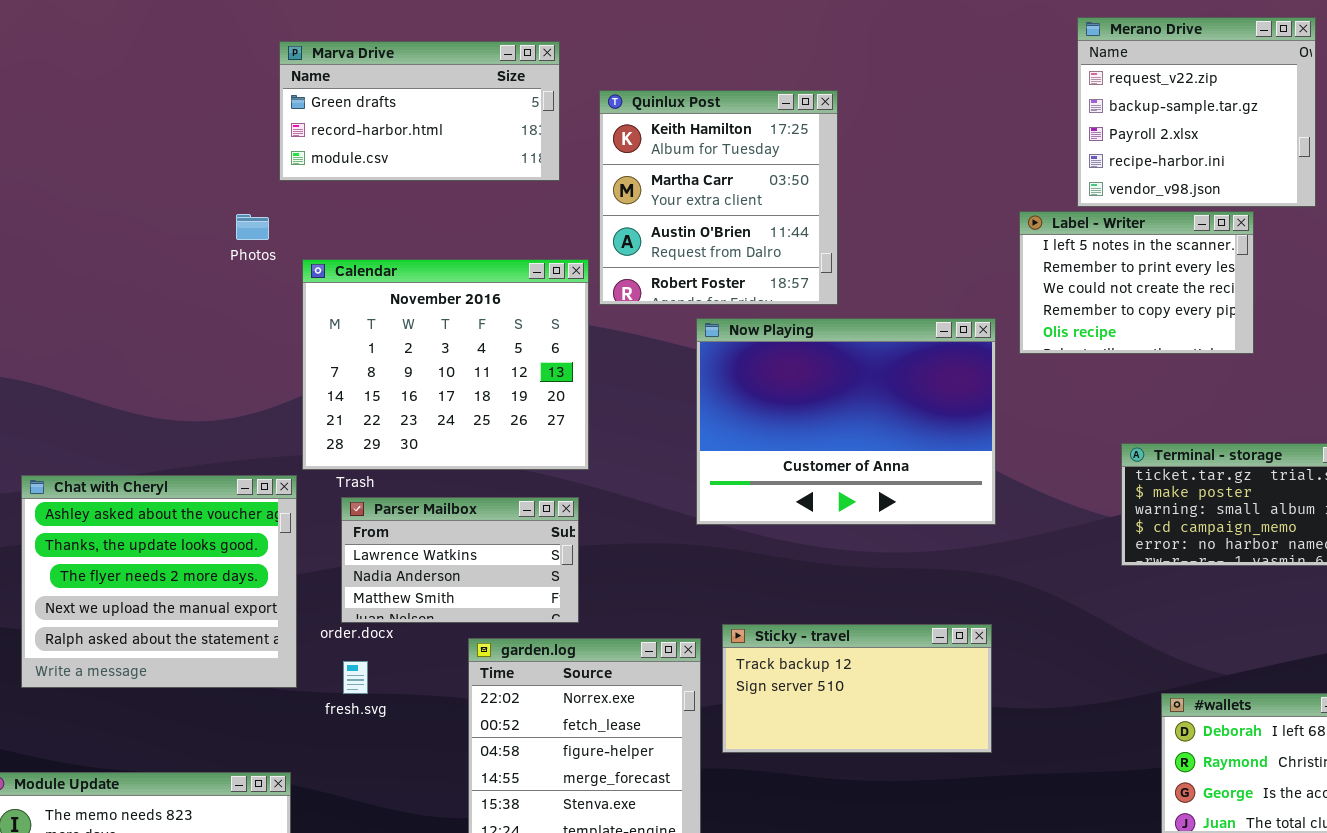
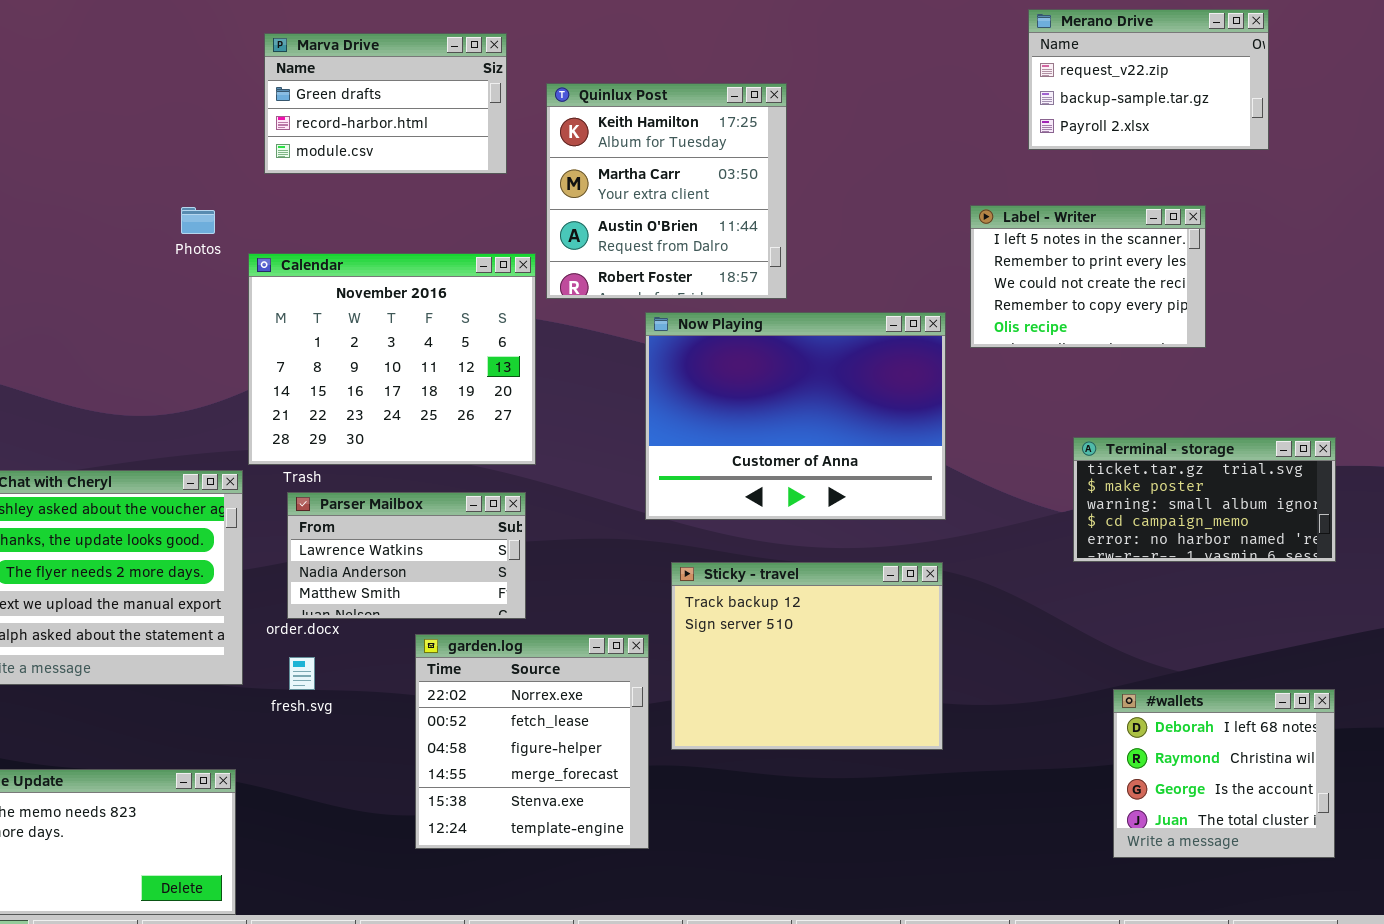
Merano Drive: [1077,17,1316,207] -> [1028,9,1269,150], resized
Marva Drive: [279,41,560,181] -> [264,33,507,174], resized
Sticky - travel: [722,624,992,753] -> [671,562,943,750], resized

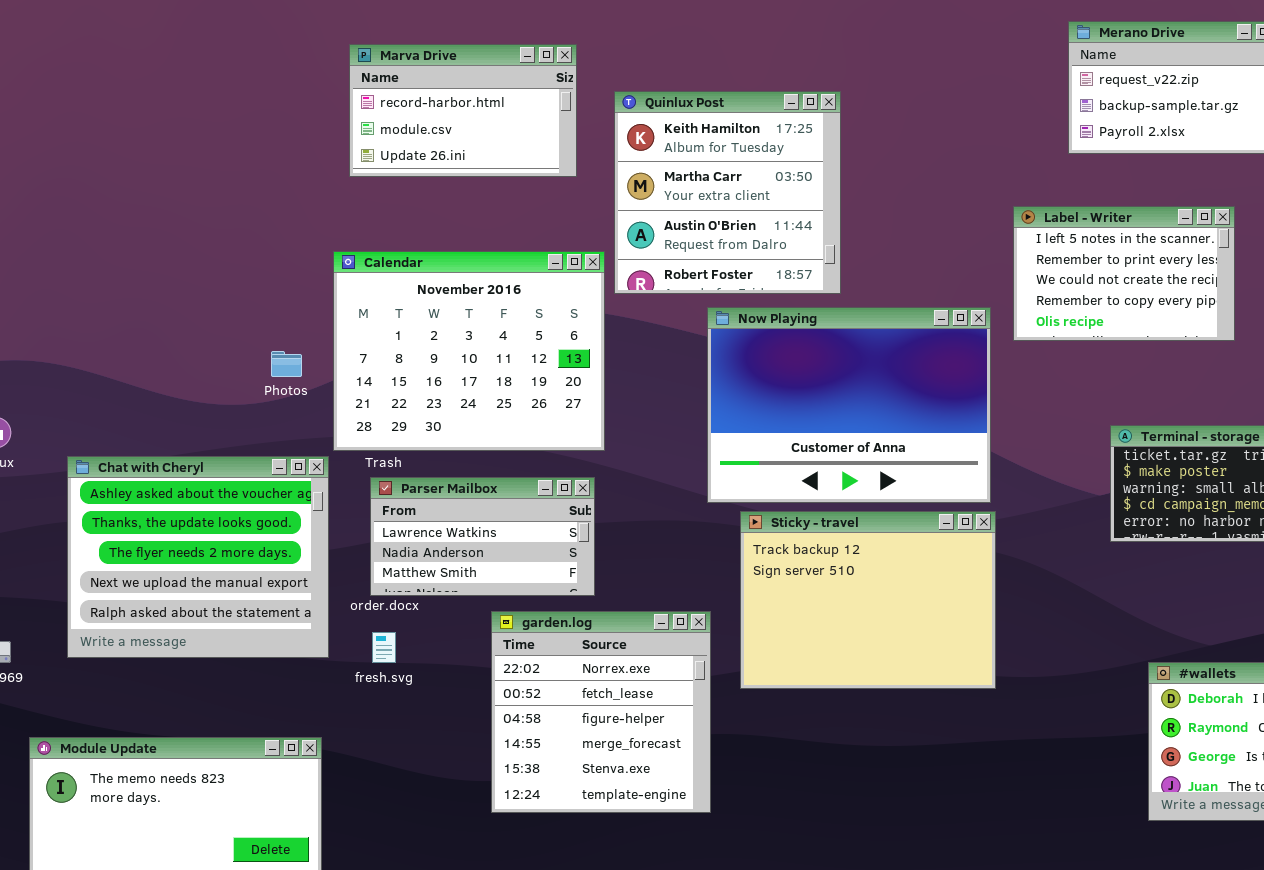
Marva Drive: [264,33,507,174] -> [349,44,577,177], scrolled down 1 row
Photos: [181,207,215,234] -> [271,351,302,377], moved
Sticky - travel: [671,562,943,750] -> [740,511,996,689], moved

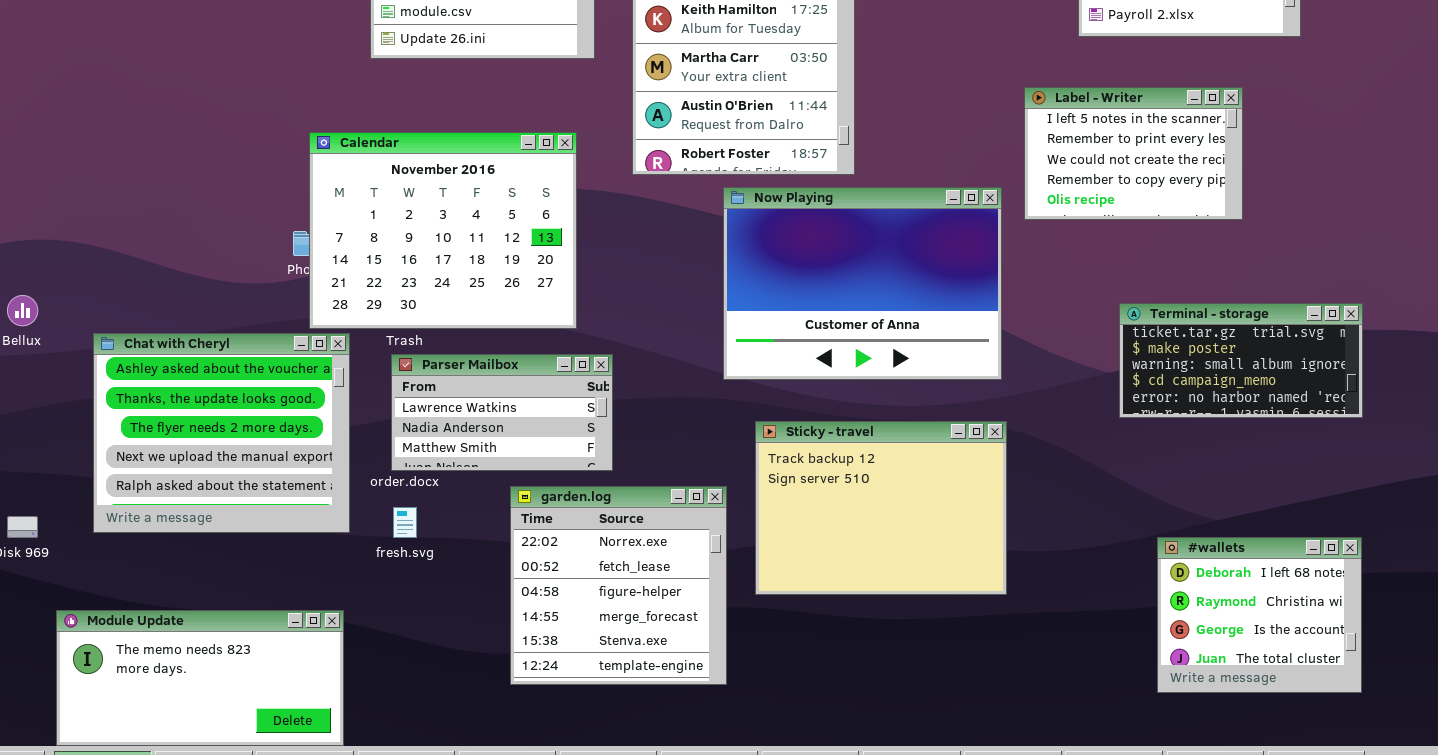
Calendar: [333,251,605,451] -> [309,132,577,329], moved
Sticky - travel: [740,511,996,689] -> [755,421,1007,595], moved

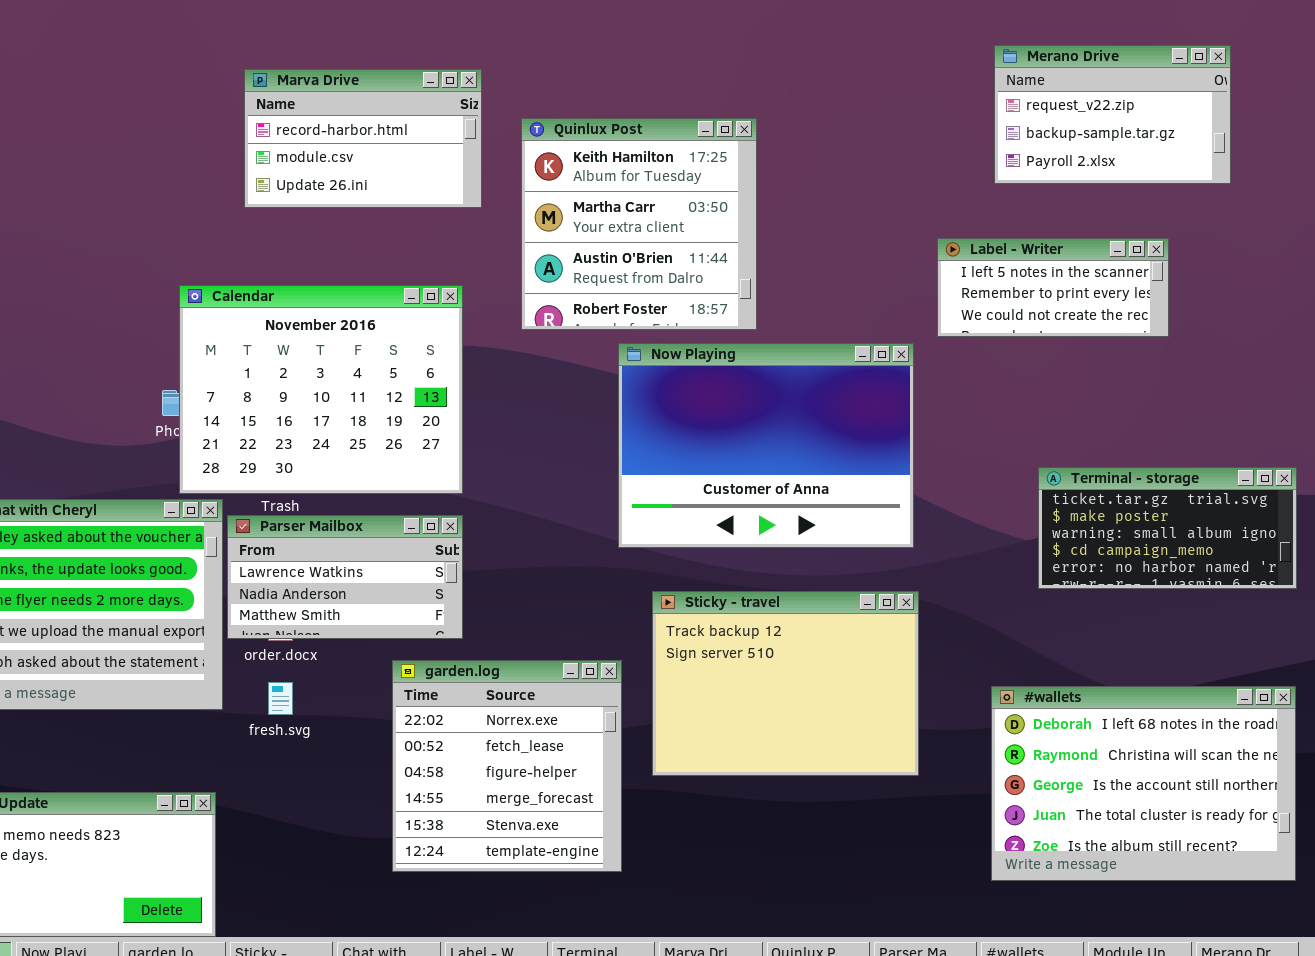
Label - Writer: [1024,87,1243,220] -> [937,238,1169,337], resized
Parser Mailbox: [391,354,613,471] -> [227,515,463,639], moved
#wallets: [1157,537,1362,693] -> [991,686,1296,881], resized

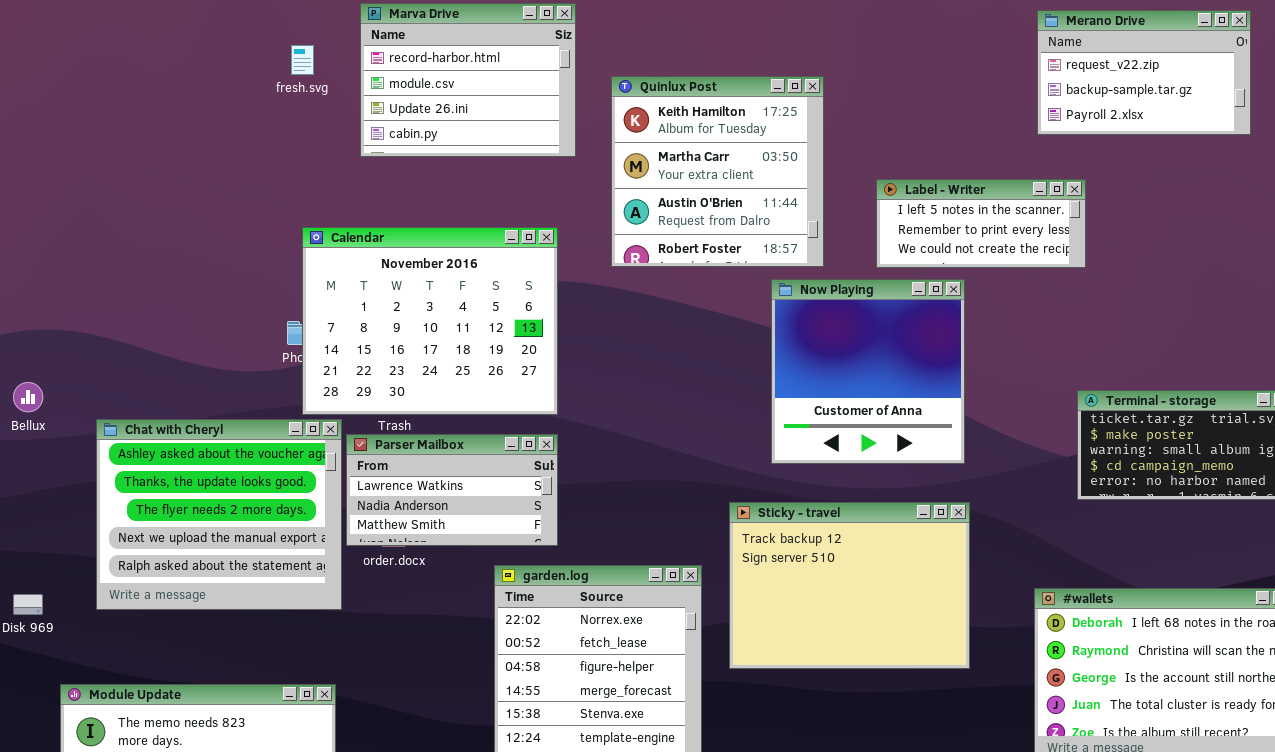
Marva Drive: [244,69,482,208] -> [360,3,576,157], resized
Label - Writer: [937,238,1169,337] -> [876,179,1086,268], moved
Now Playing: [618,343,914,548] -> [771,279,965,464], resized
fresh.svg: [268,682,293,715] -> [291,45,314,75], moved

